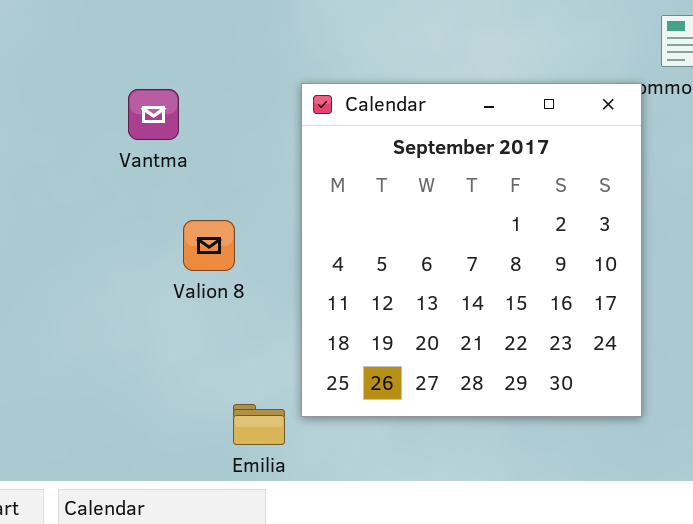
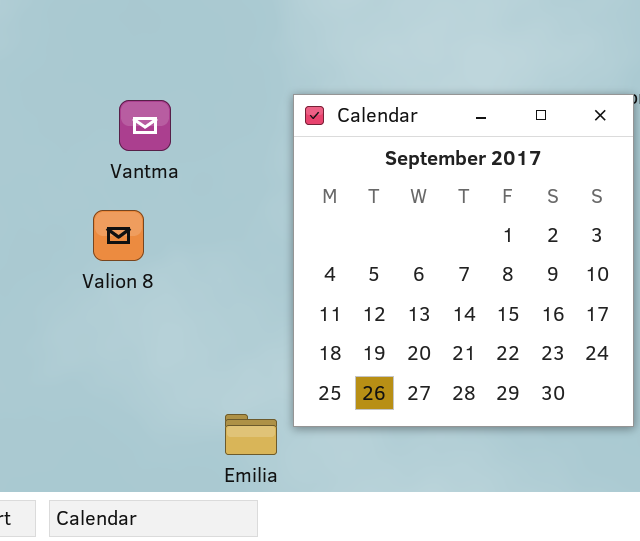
Valion 8: [183,220,235,271] -> [93,210,144,261], moved

